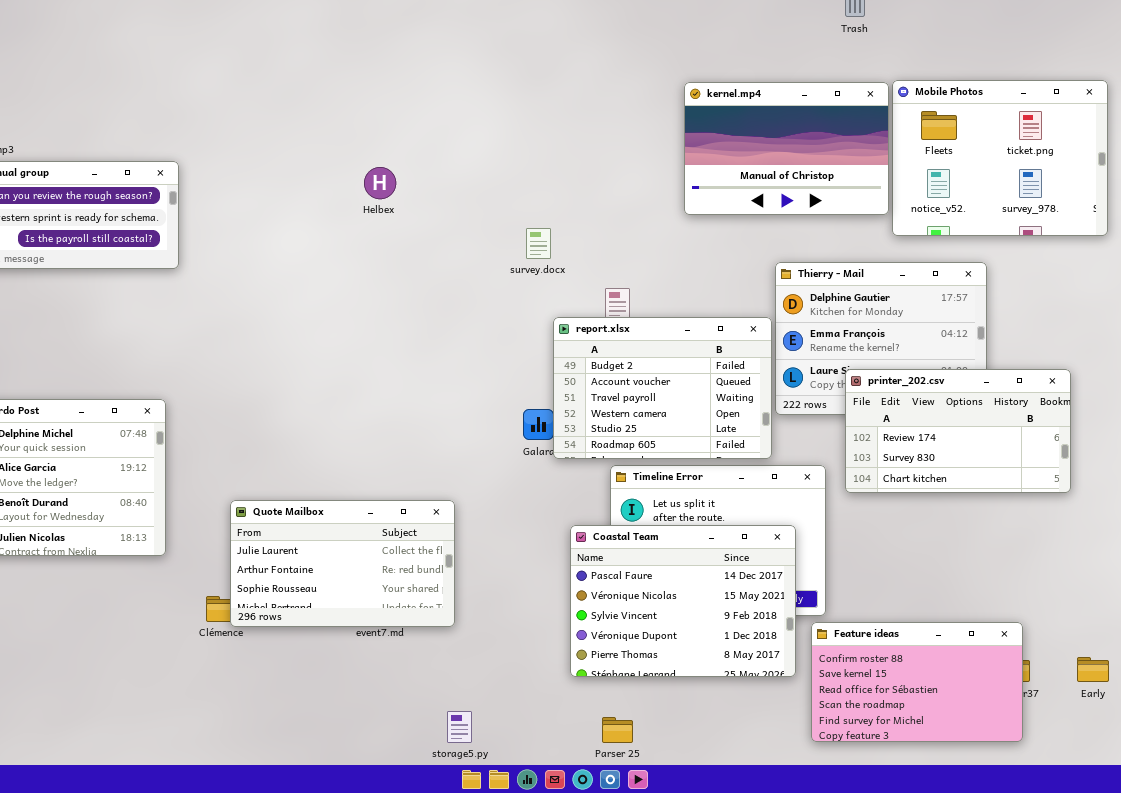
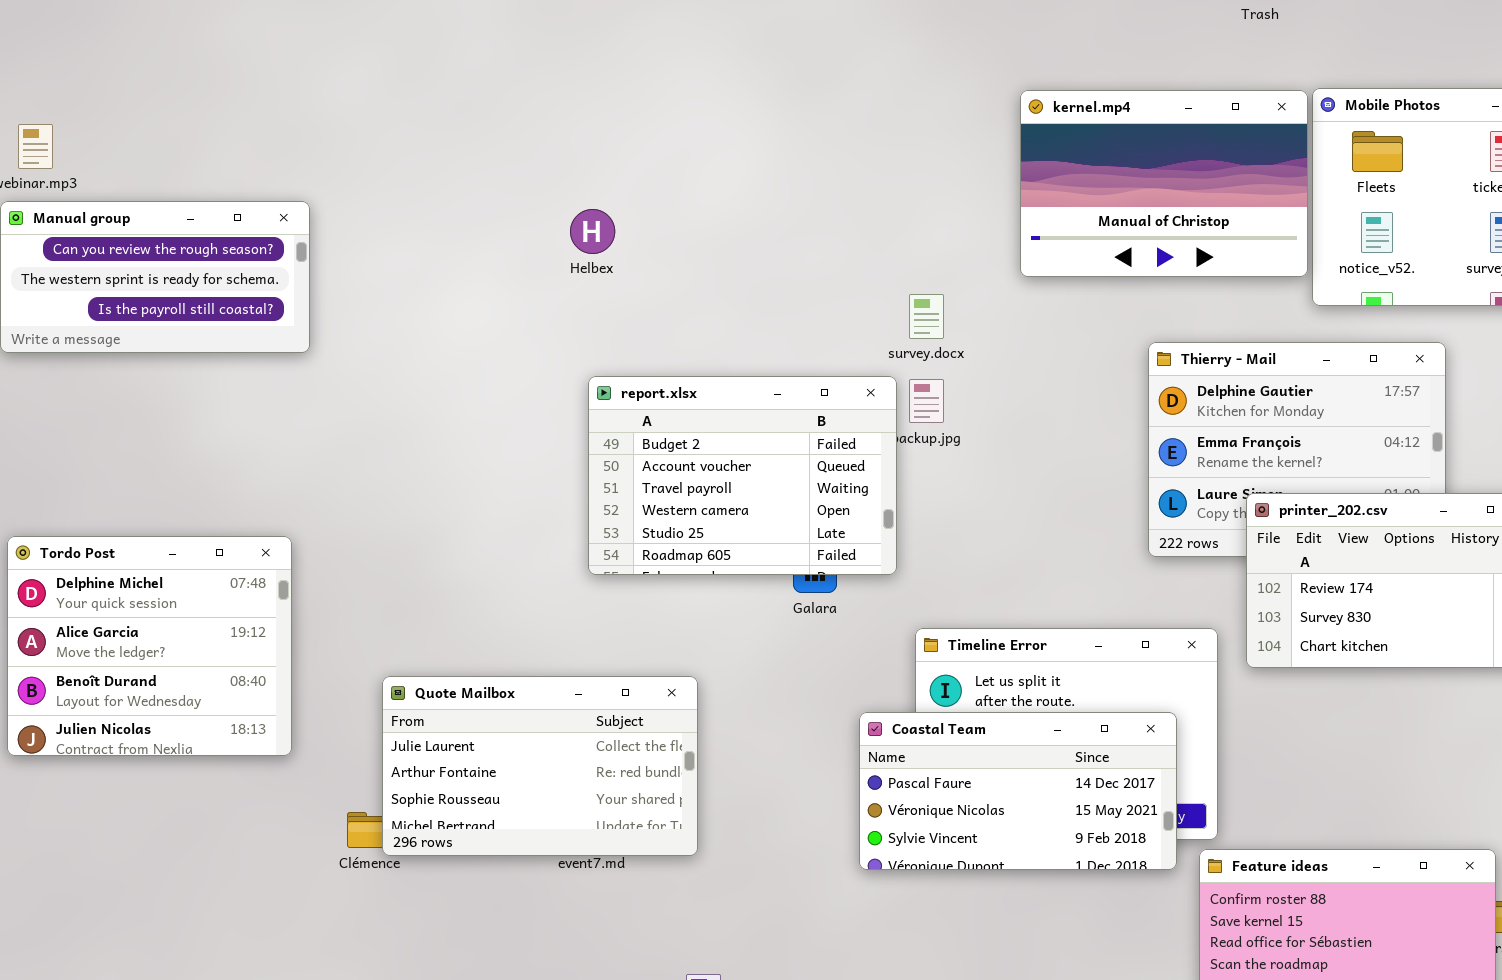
survey.docx: [526,228,551,259] -> [909,294,944,339], moved
report.xlsx: [553,317,772,459] -> [588,376,897,575], moved
Coastal Team: [570,525,796,677] -> [859,712,1177,870], resized

